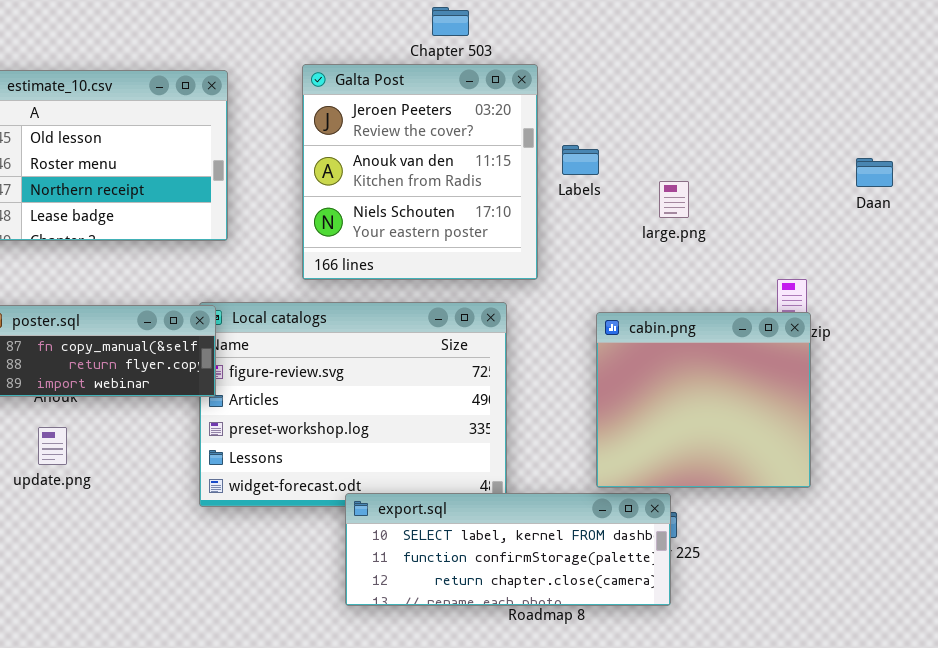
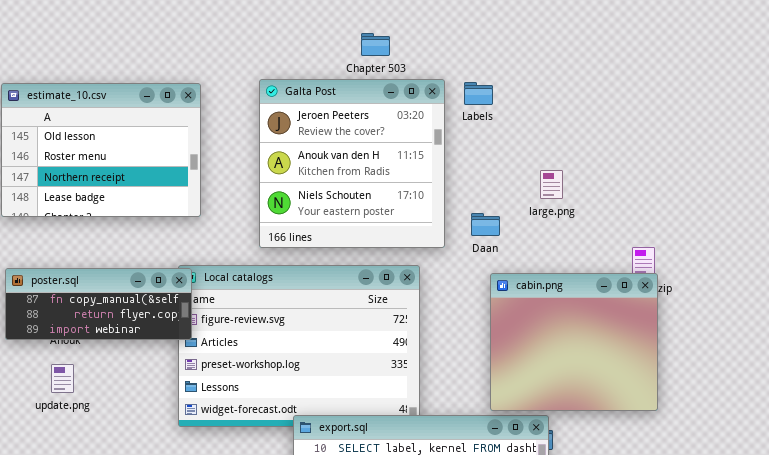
Labels: [562,145,599,175] -> [464,82,493,105], moved
Daan: [856,158,893,187] -> [471,213,500,236], moved

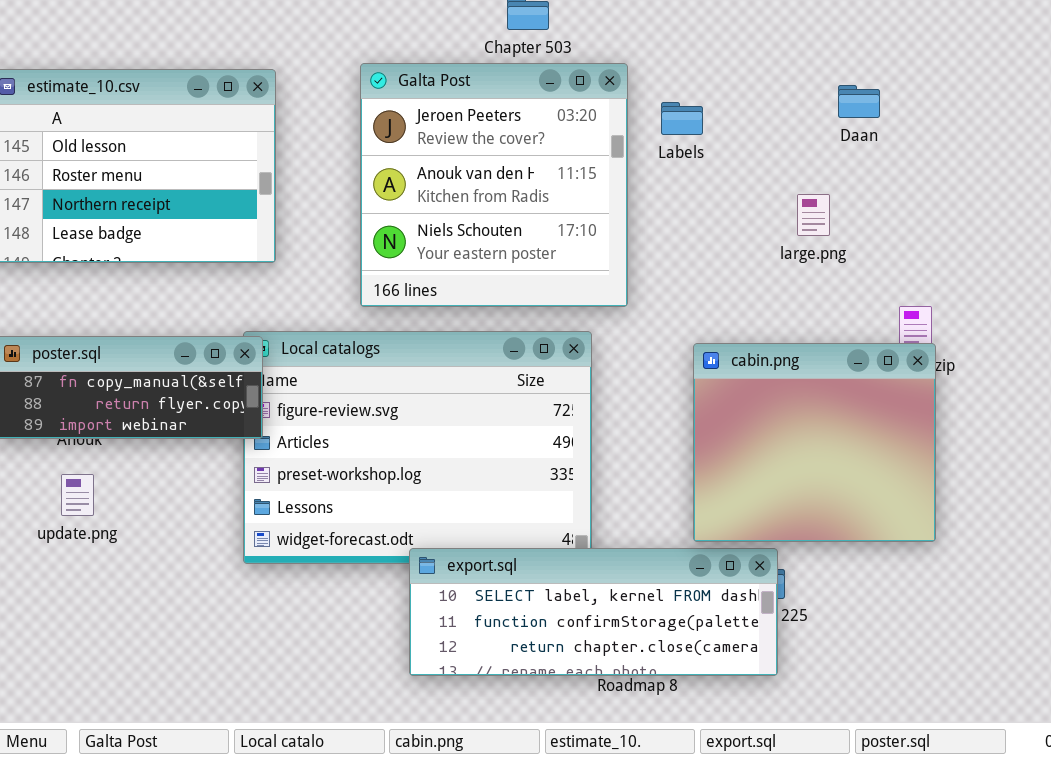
Labels: [464,82,493,105] -> [661,102,703,135], moved
large.png: [540,170,563,199] -> [797,194,830,236], moved
Daan: [471,213,500,236] -> [838,85,880,118], moved

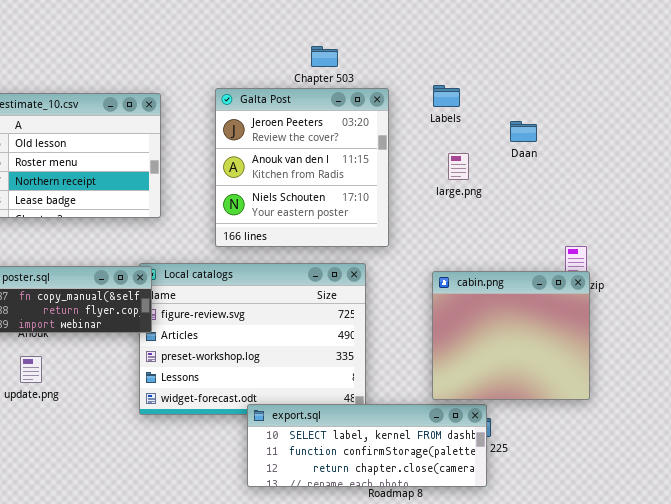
Daan: [838,85,880,118] -> [510,121,537,142], moved
Labels: [661,102,703,135] -> [433,85,460,107], moved
large.png: [797,194,830,236] -> [448,153,469,180], moved

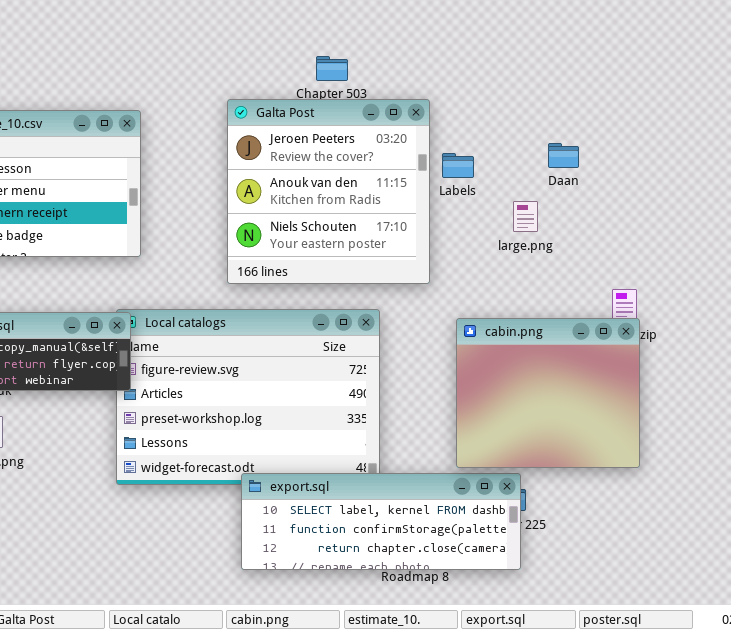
Labels: [433,85,460,107] -> [442,153,474,178], moved
Galta Post: [215,88,389,247] -> [227,99,430,284], moved
large.png: [448,153,469,180] -> [513,201,538,232], moved

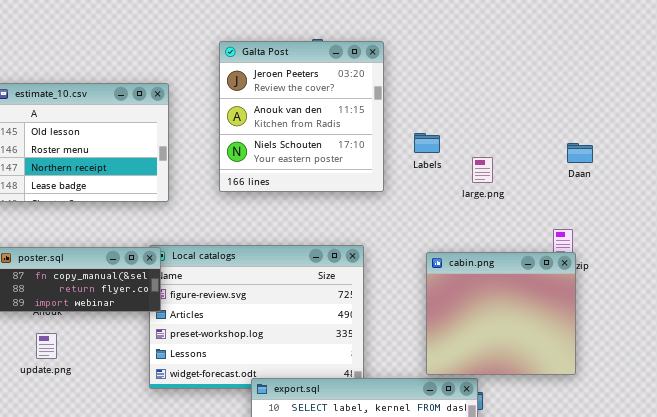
Galta Post: [227,99,430,284] -> [219,41,384,192], moved
Daan: [548,143,579,168] -> [567,143,593,163], moved
Labels: [442,153,474,178] -> [414,133,440,153], moved

